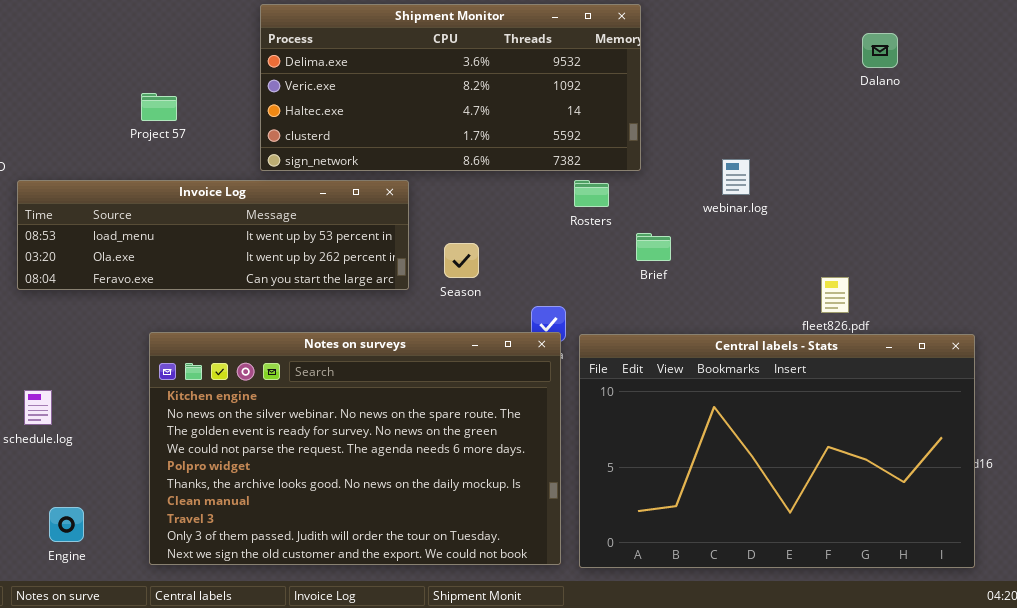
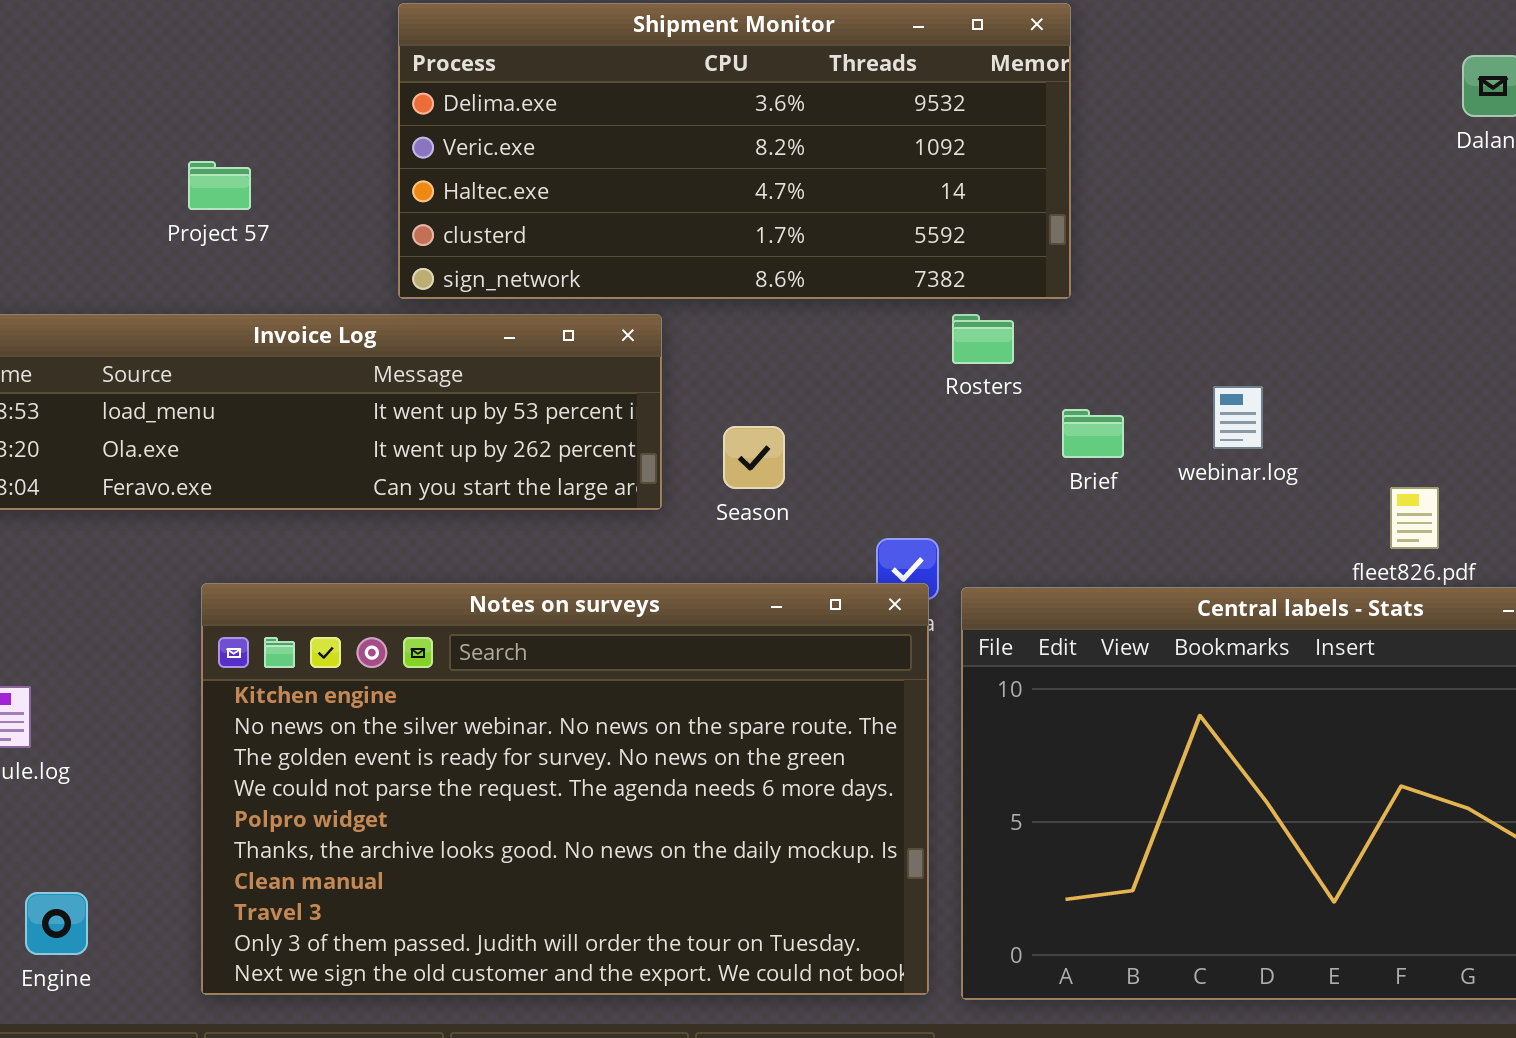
webinar.log: [722,159,750,195] -> [1213,386,1263,449], moved

